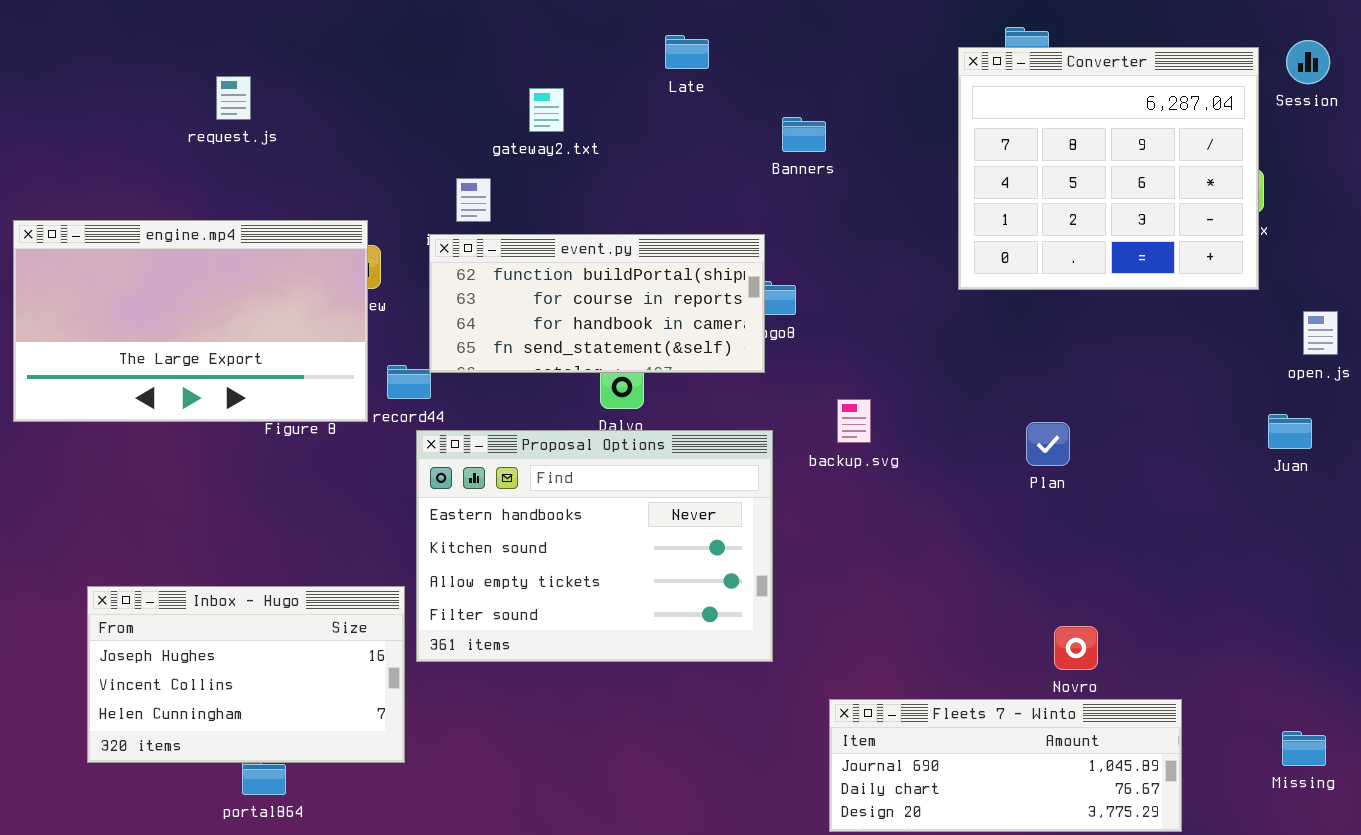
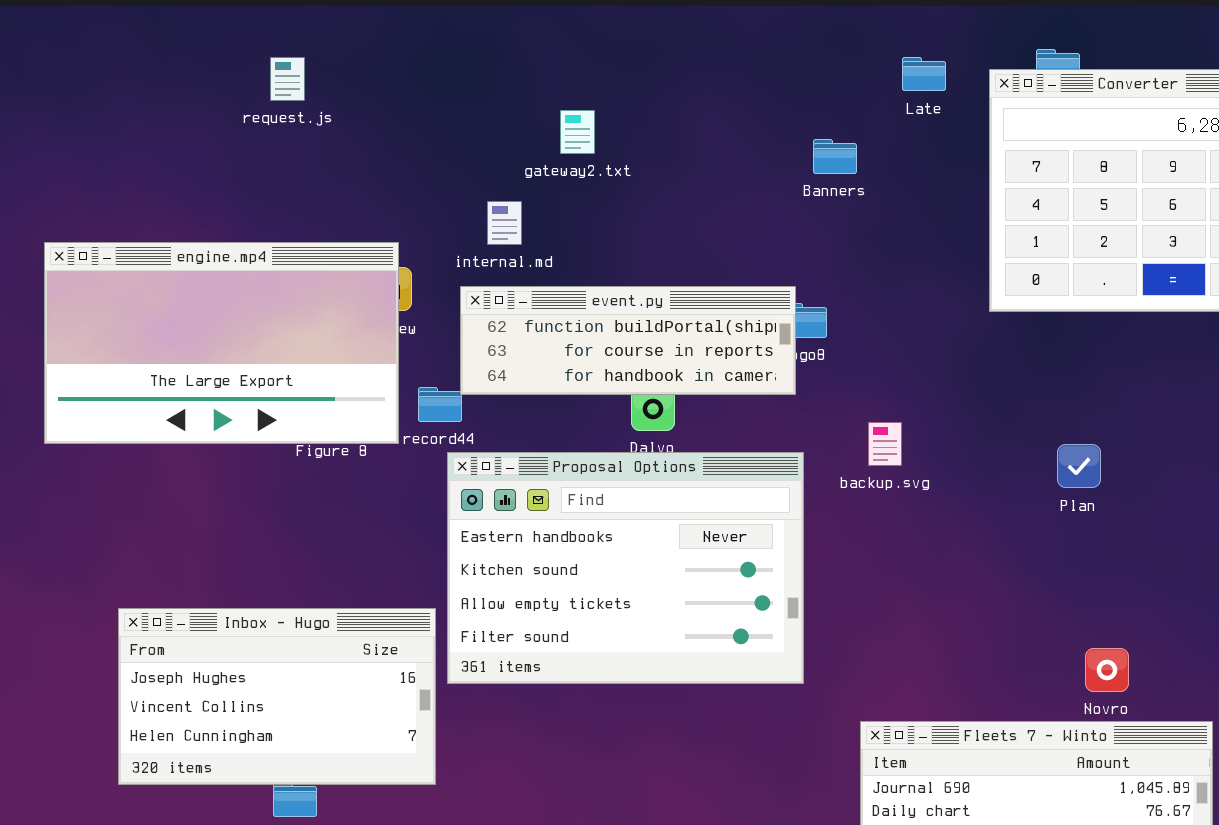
Late: [665,35,709,69] -> [902,57,946,91], moved
request.js: [216,76,251,120] -> [270,57,305,101], moved
event.py: [429,234,765,373] -> [460,286,796,395], resized

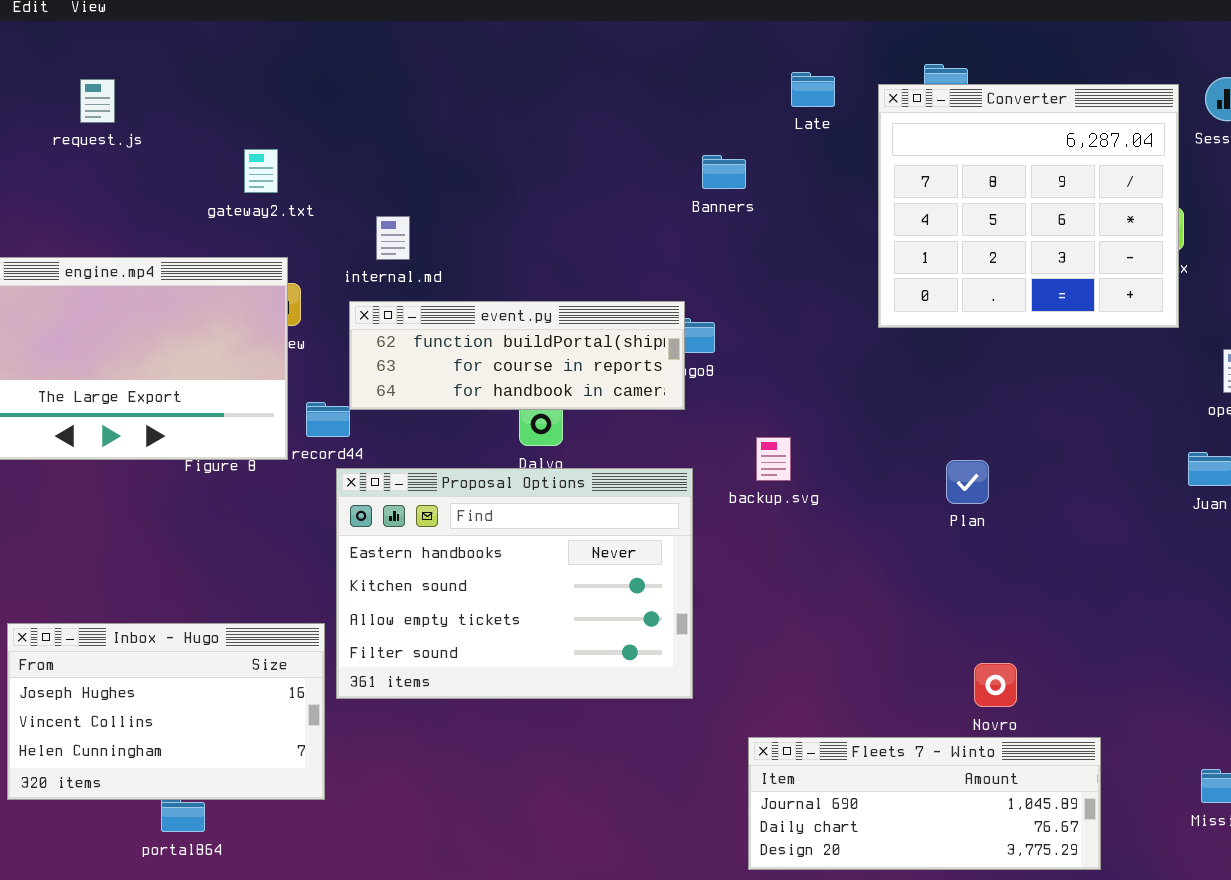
request.js: [270,57,305,101] -> [80,79,115,123], moved
gateway2.txt: [560,110,595,154] -> [244,149,278,193], moved

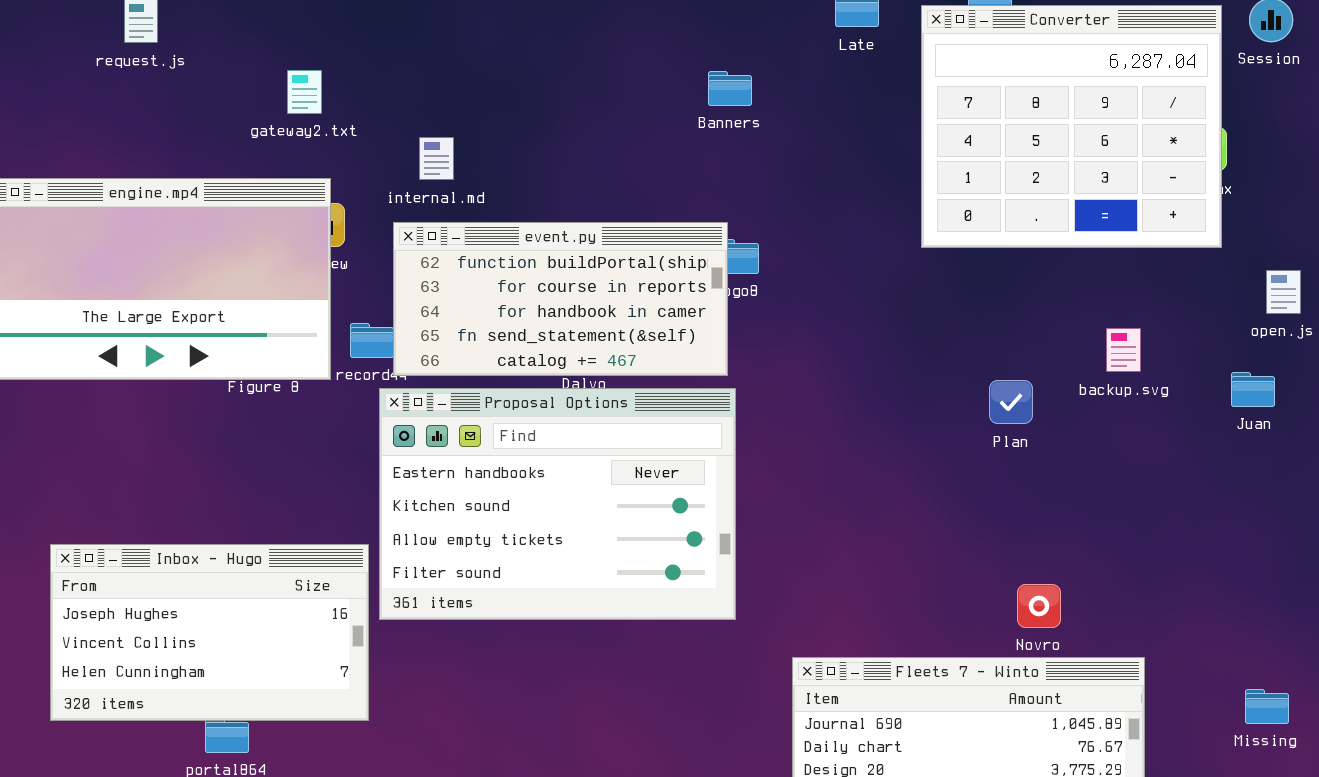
Banners: [702,155,746,189] -> [708,71,752,106], moved
event.py: [349,301,685,410] -> [393,222,728,376], resized
backup.svg: [756,437,791,481] -> [1106,328,1141,372], moved

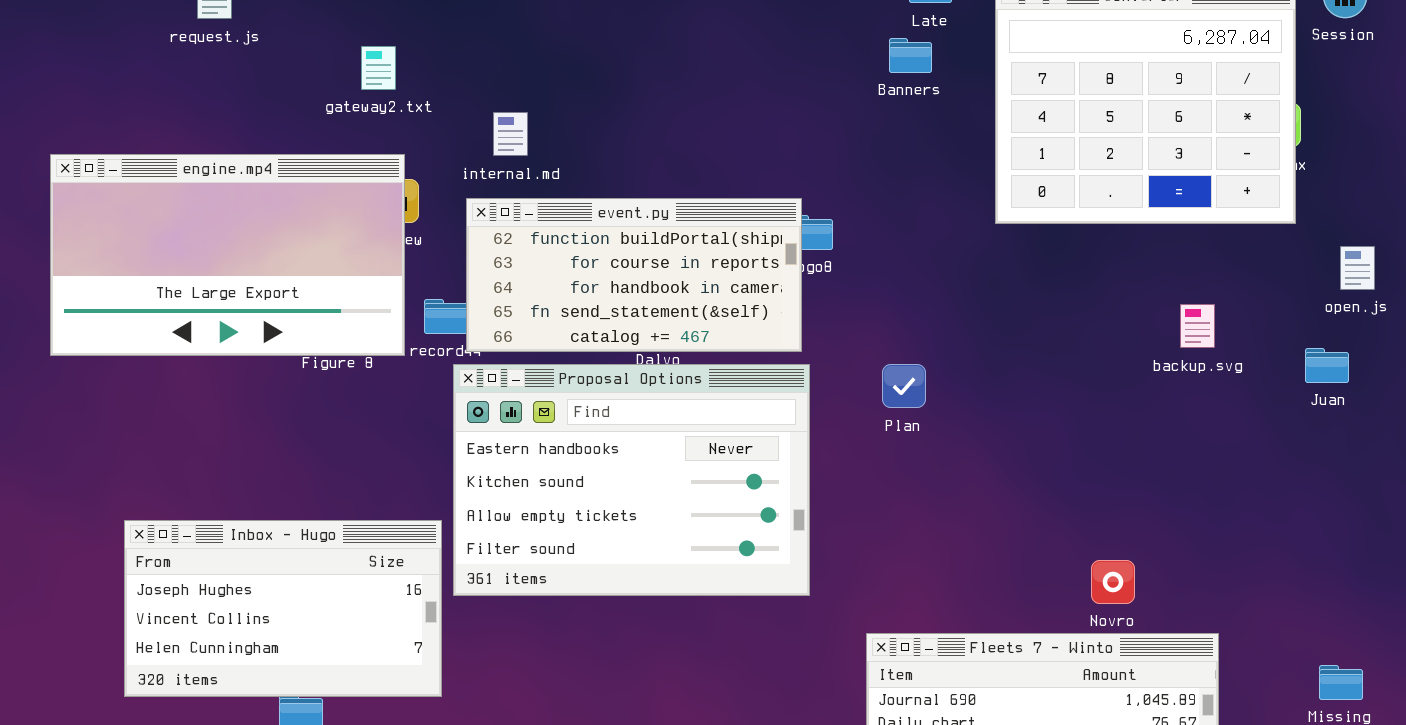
Banners: [708,71,752,106] -> [889,38,932,73], moved
Plan: [989,380,1033,424] -> [882,364,926,408], moved

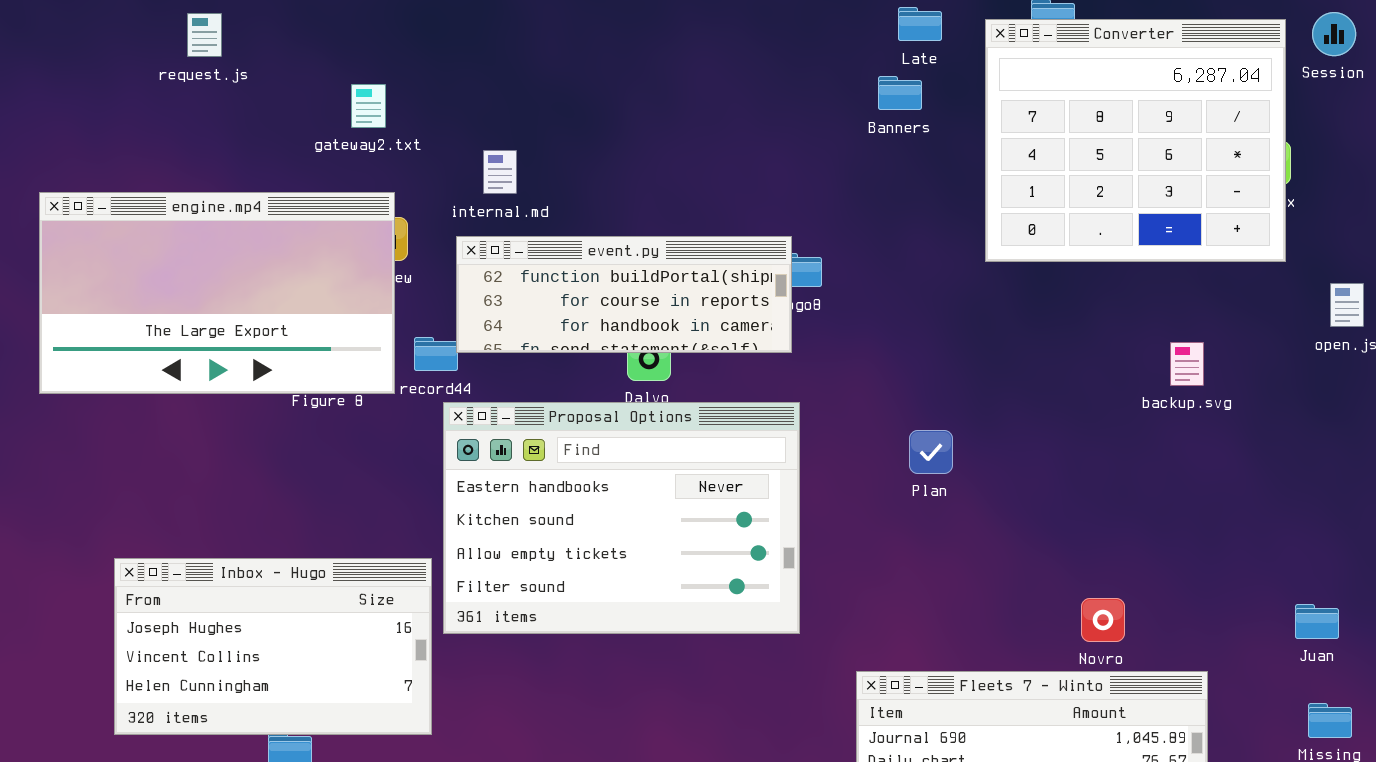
event.py: [466,198,802,352] -> [456,236,792,353], resized
Juan: [1305,348,1349,383] -> [1295,604,1339,639], moved
Plan: [882,364,926,408] -> [909,430,953,474], moved

